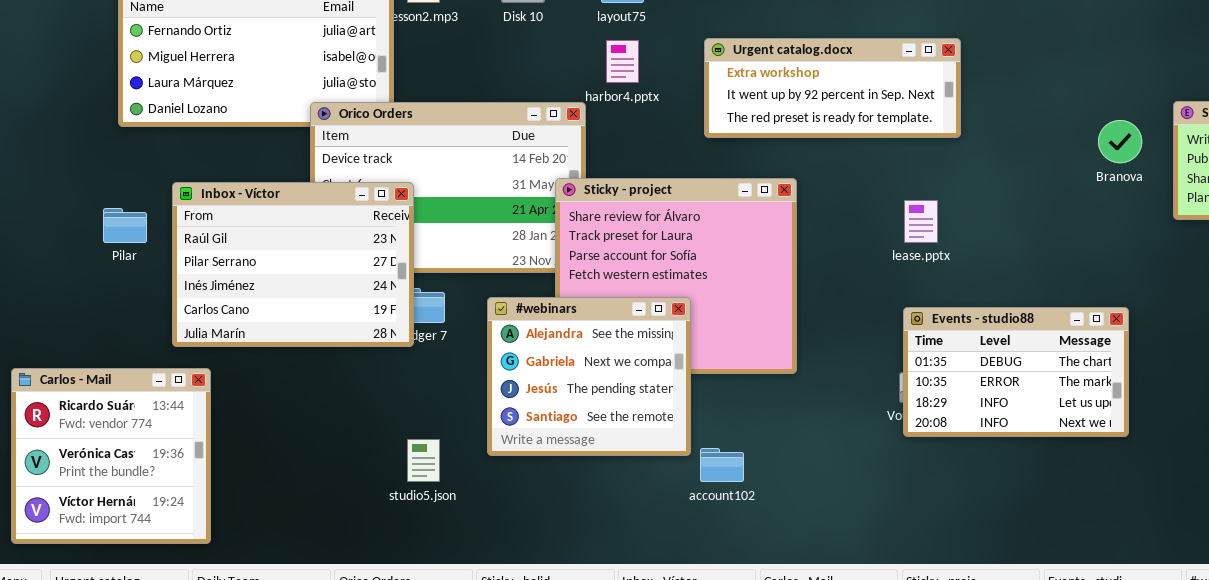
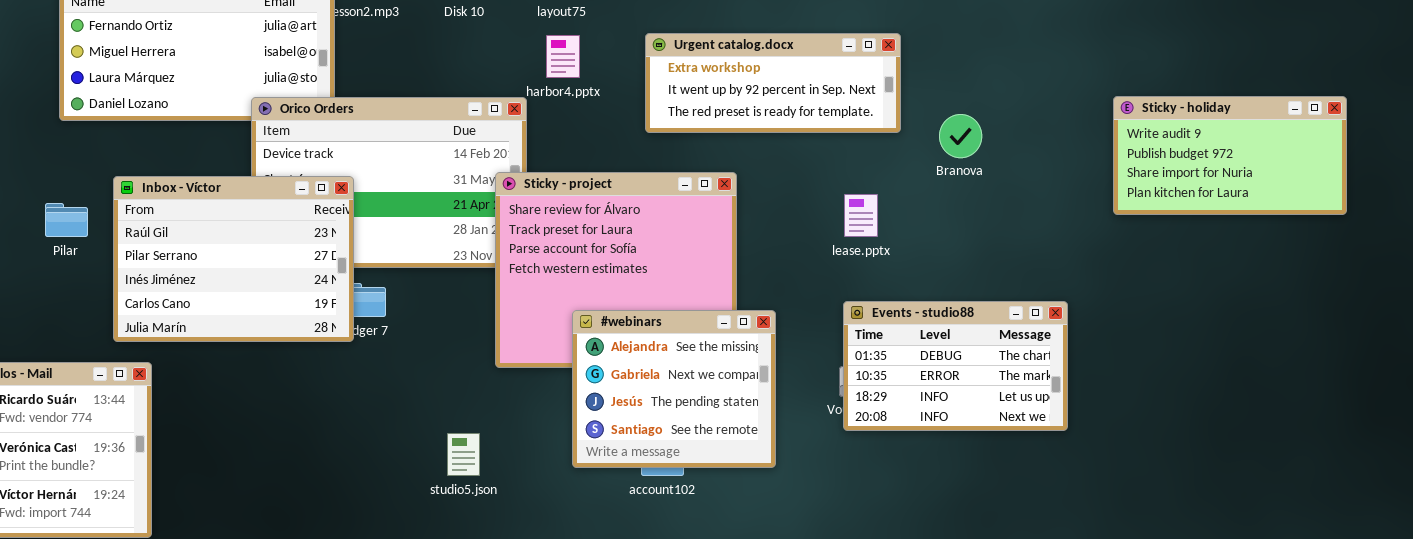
Branova: [1098,120,1142,163] -> [939,114,982,158], moved
#webinars: [487,297,691,456] -> [572,310,776,468], moved
studio5.json: [407,439,440,482] -> [447,433,480,476], moved

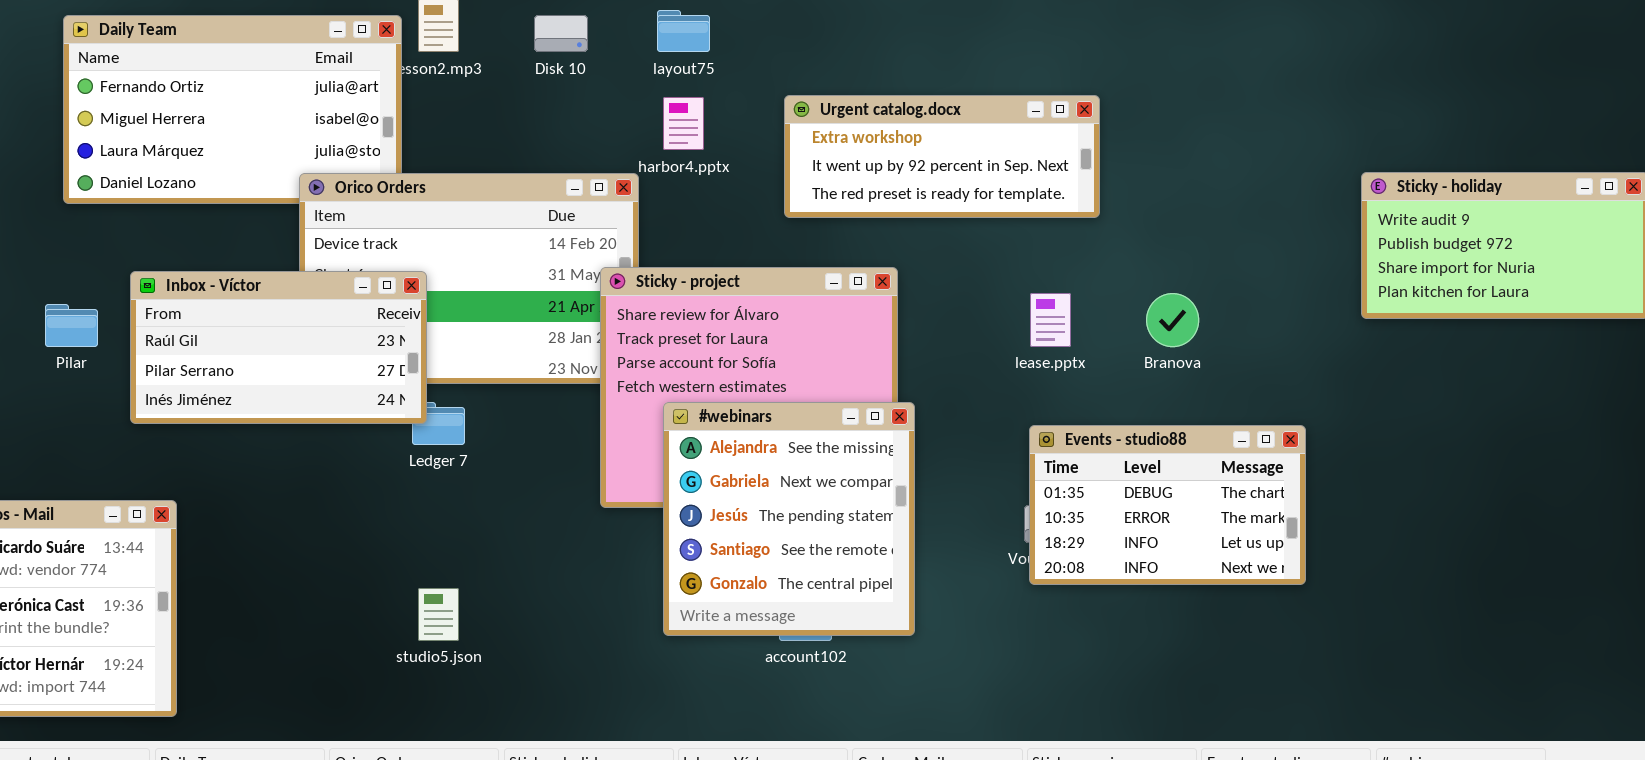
Branova: [939,114,982,158] -> [1146,293,1199,347], moved
Inbox - Víctor: [113,176,354,342] -> [130,271,427,424], resized
#webinars: [572,310,776,468] -> [663,402,915,636], moved, resized
studio5.json: [447,433,480,476] -> [418,588,459,641], moved

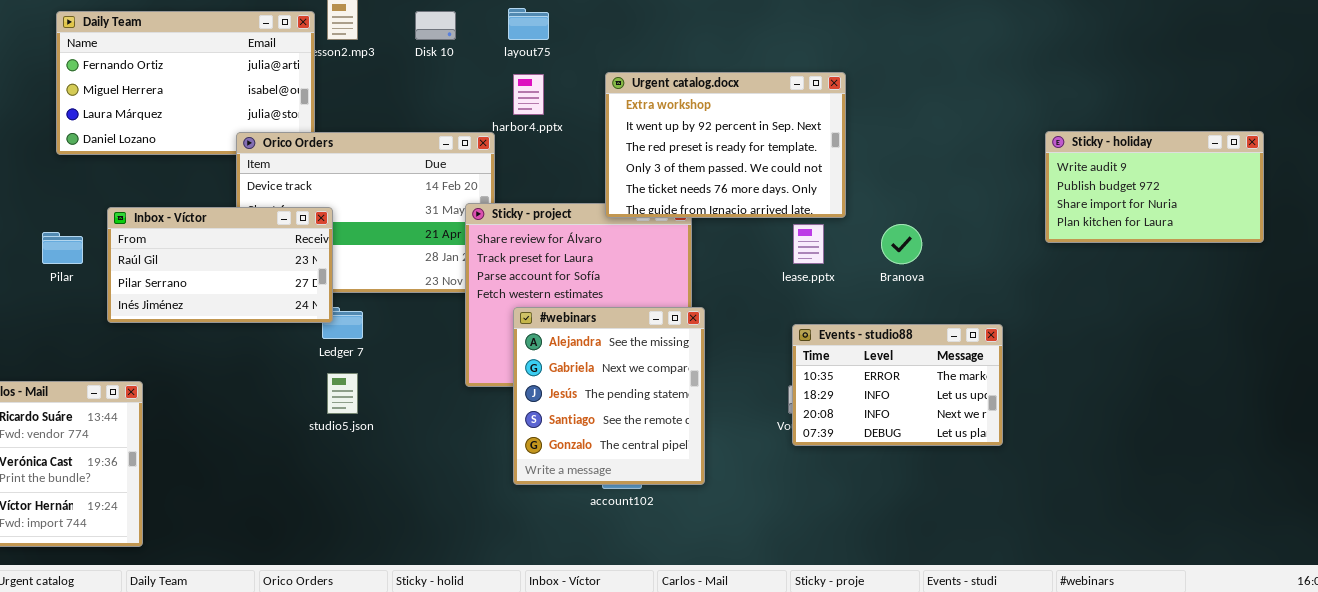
Urgent catalog.docx: [784,95,1100,218] -> [605,72,846,218], resized
Events - studio88: [1029,425,1306,585] -> [792,324,1003,446], scrolled down 1 row
studio5.json: [418,588,459,641] -> [327,373,358,414], moved

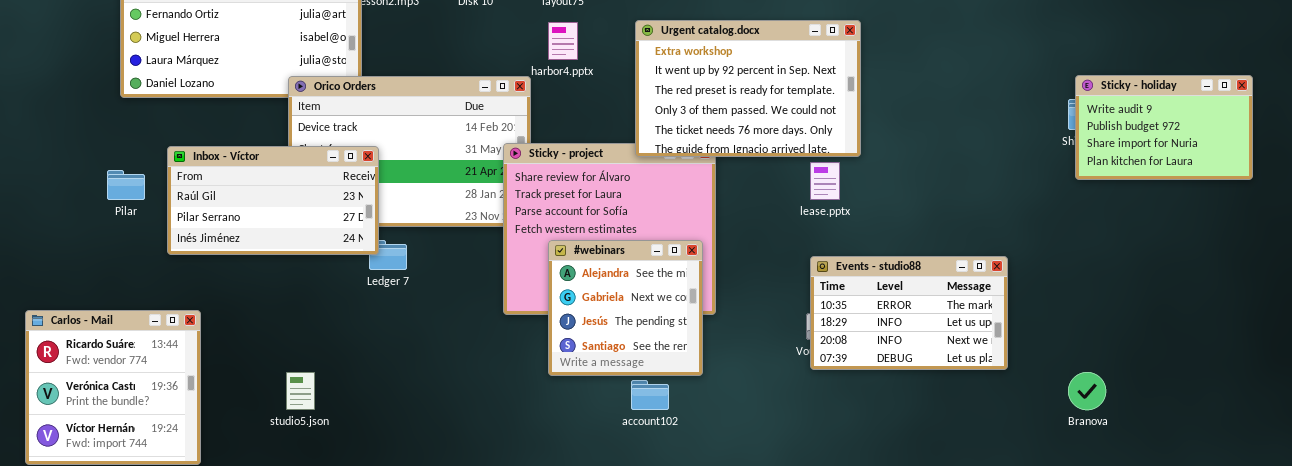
Sticky - holiday: [1045,131,1264,243] -> [1075,75,1253,180], resized
Branova: [881,224,922,264] -> [1068,372,1106,410], moved
#webinars: [513,307,705,485] -> [548,240,703,376], resized
studio5.json: [327,373,358,414] -> [286,372,315,410], moved

